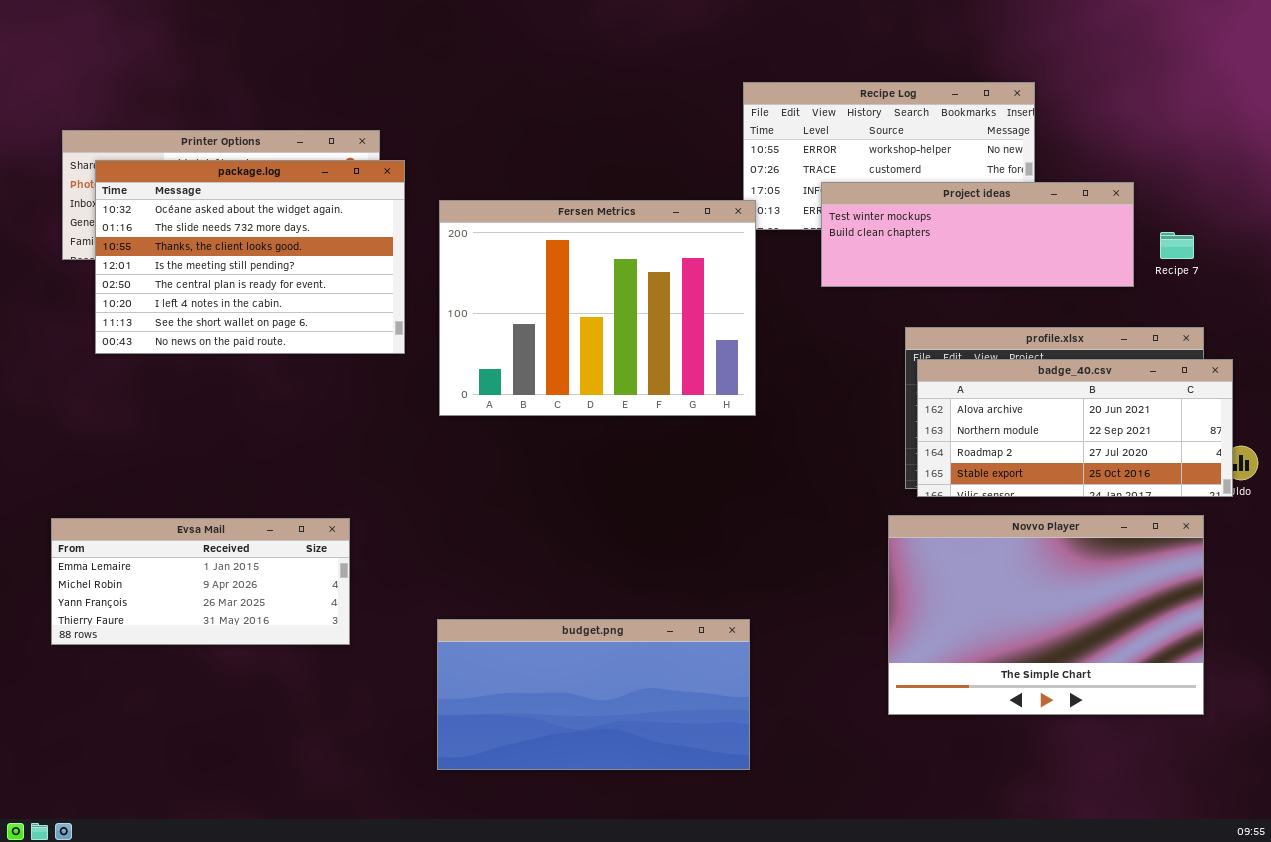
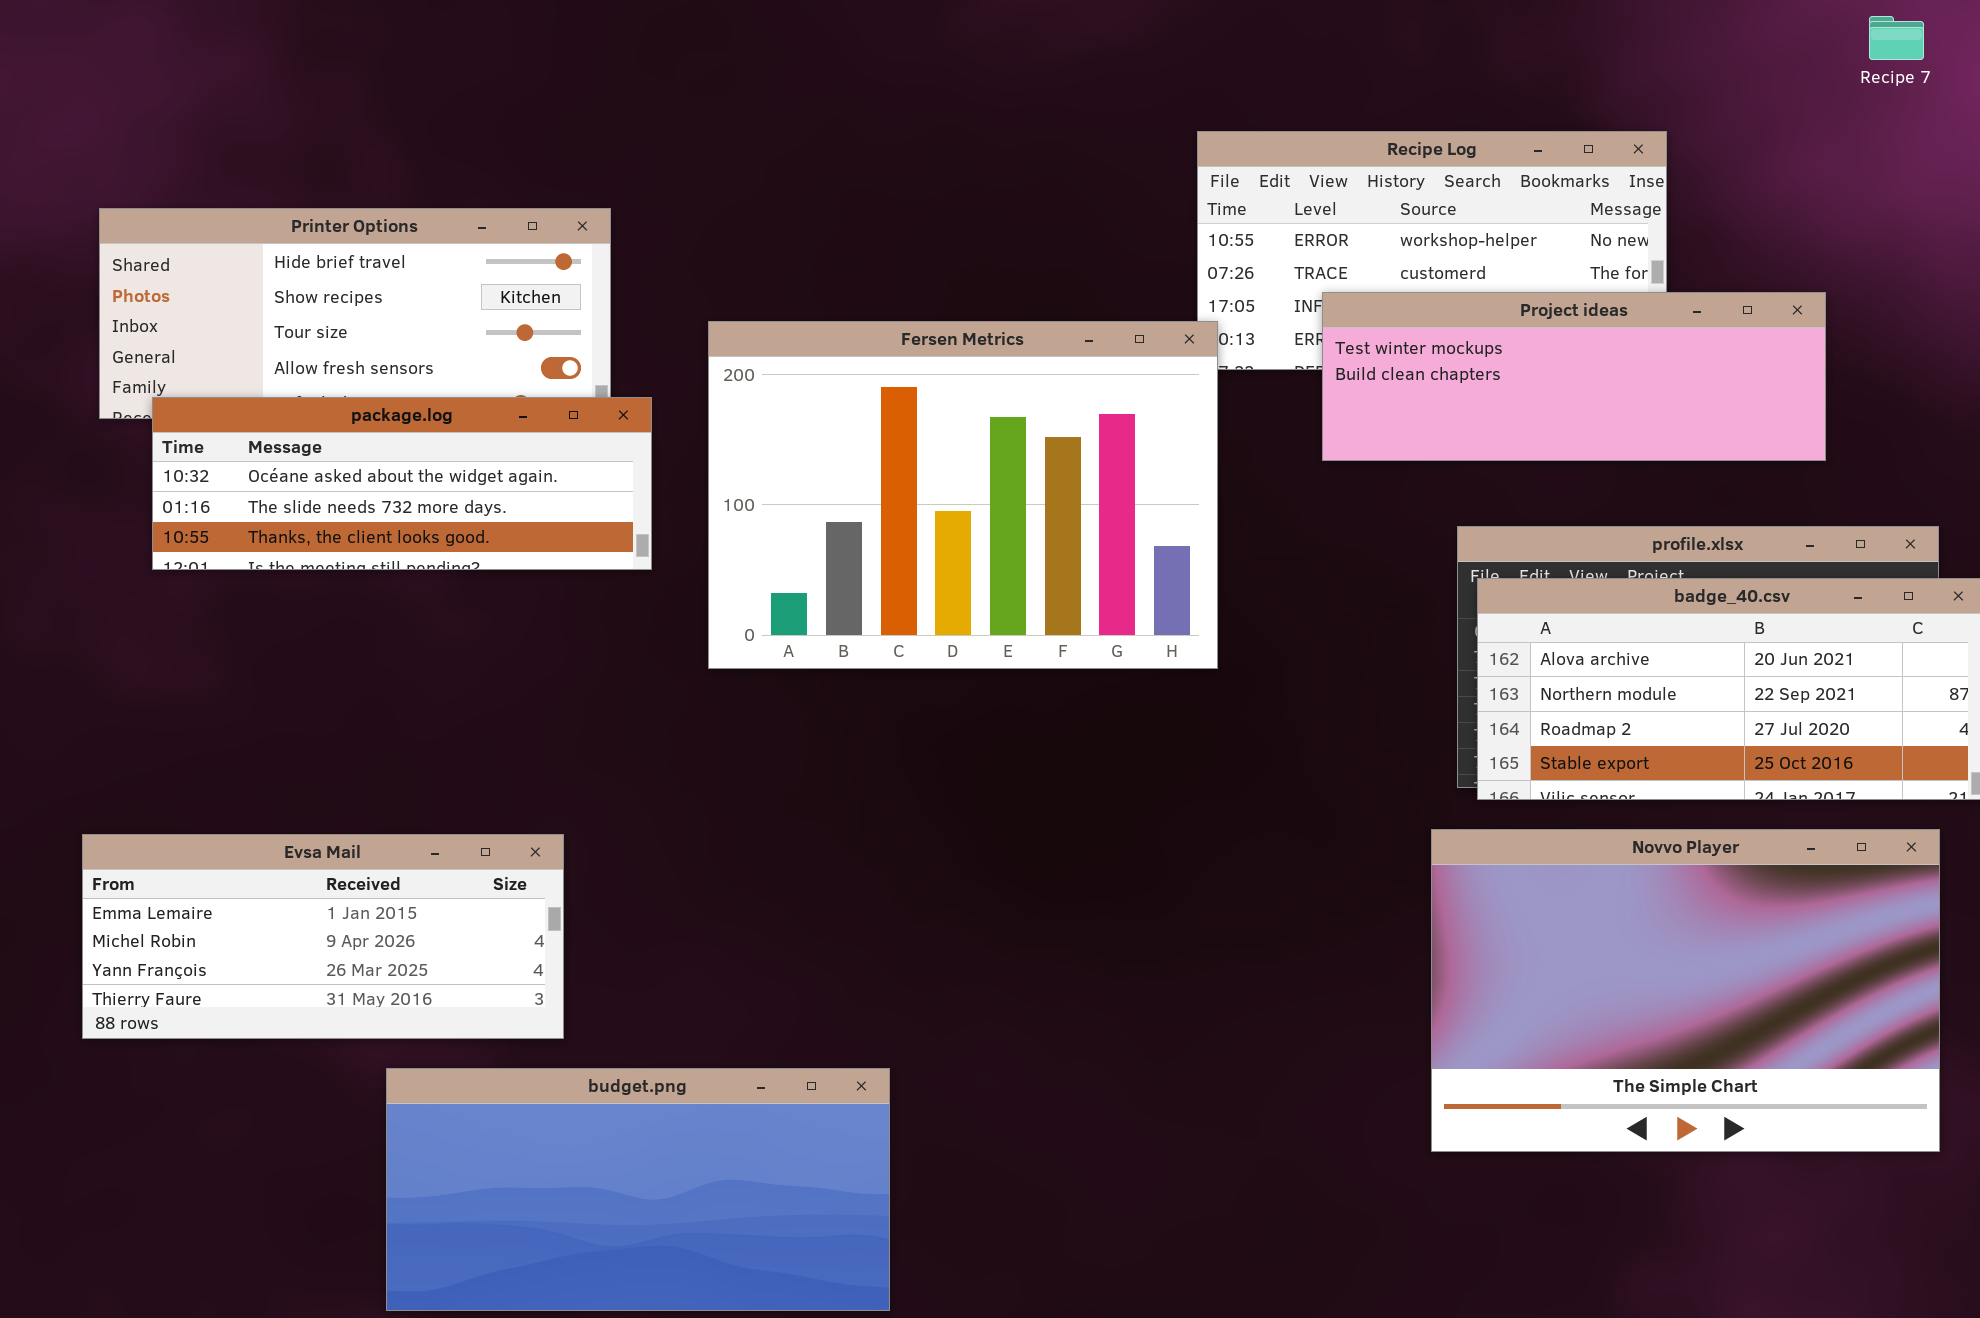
package.log: [95,160,405,354] -> [152,397,652,570], resized
Recipe 7: [1160,232,1194,259] -> [1869,16,1924,60], moved
budget.png: [437,619,750,770] -> [386,1068,890,1311], moved

